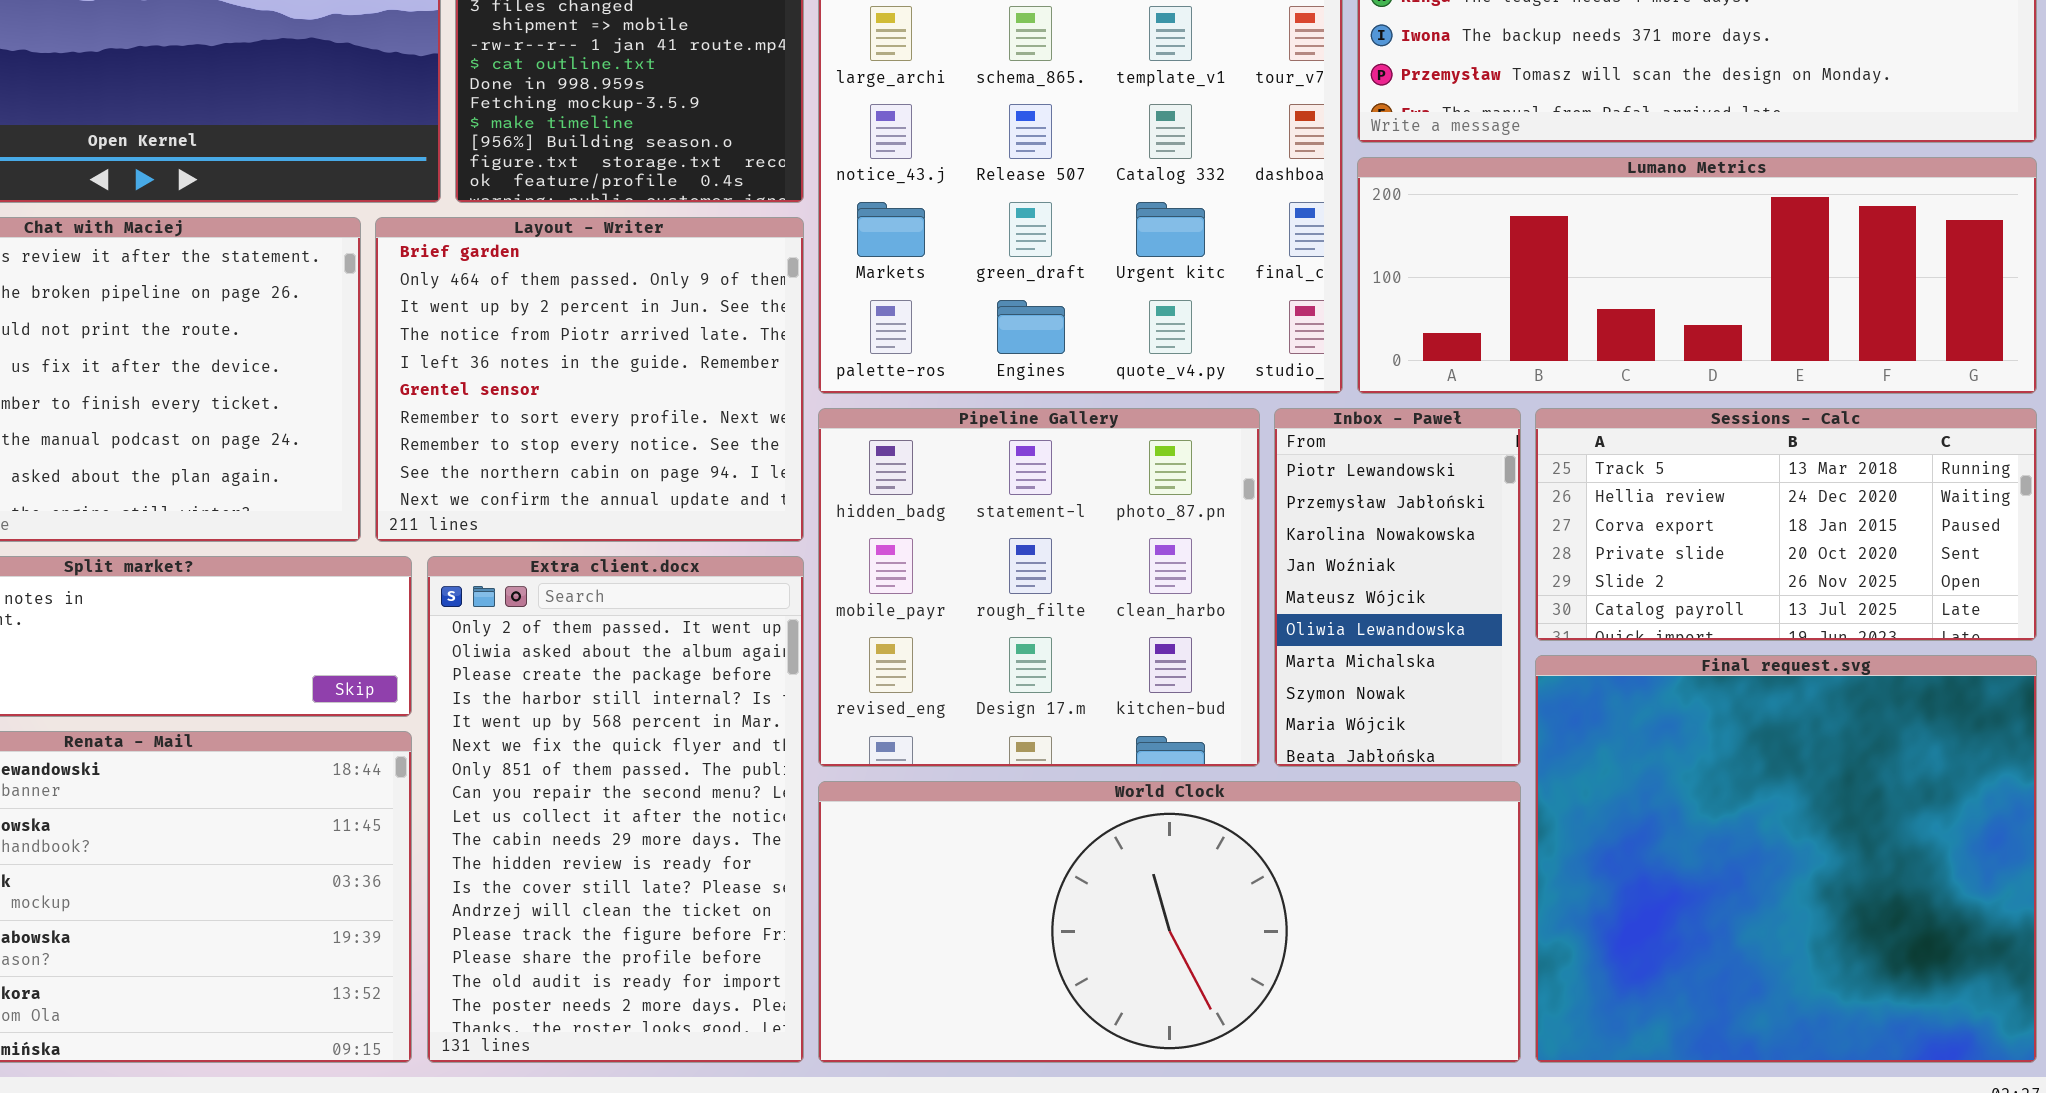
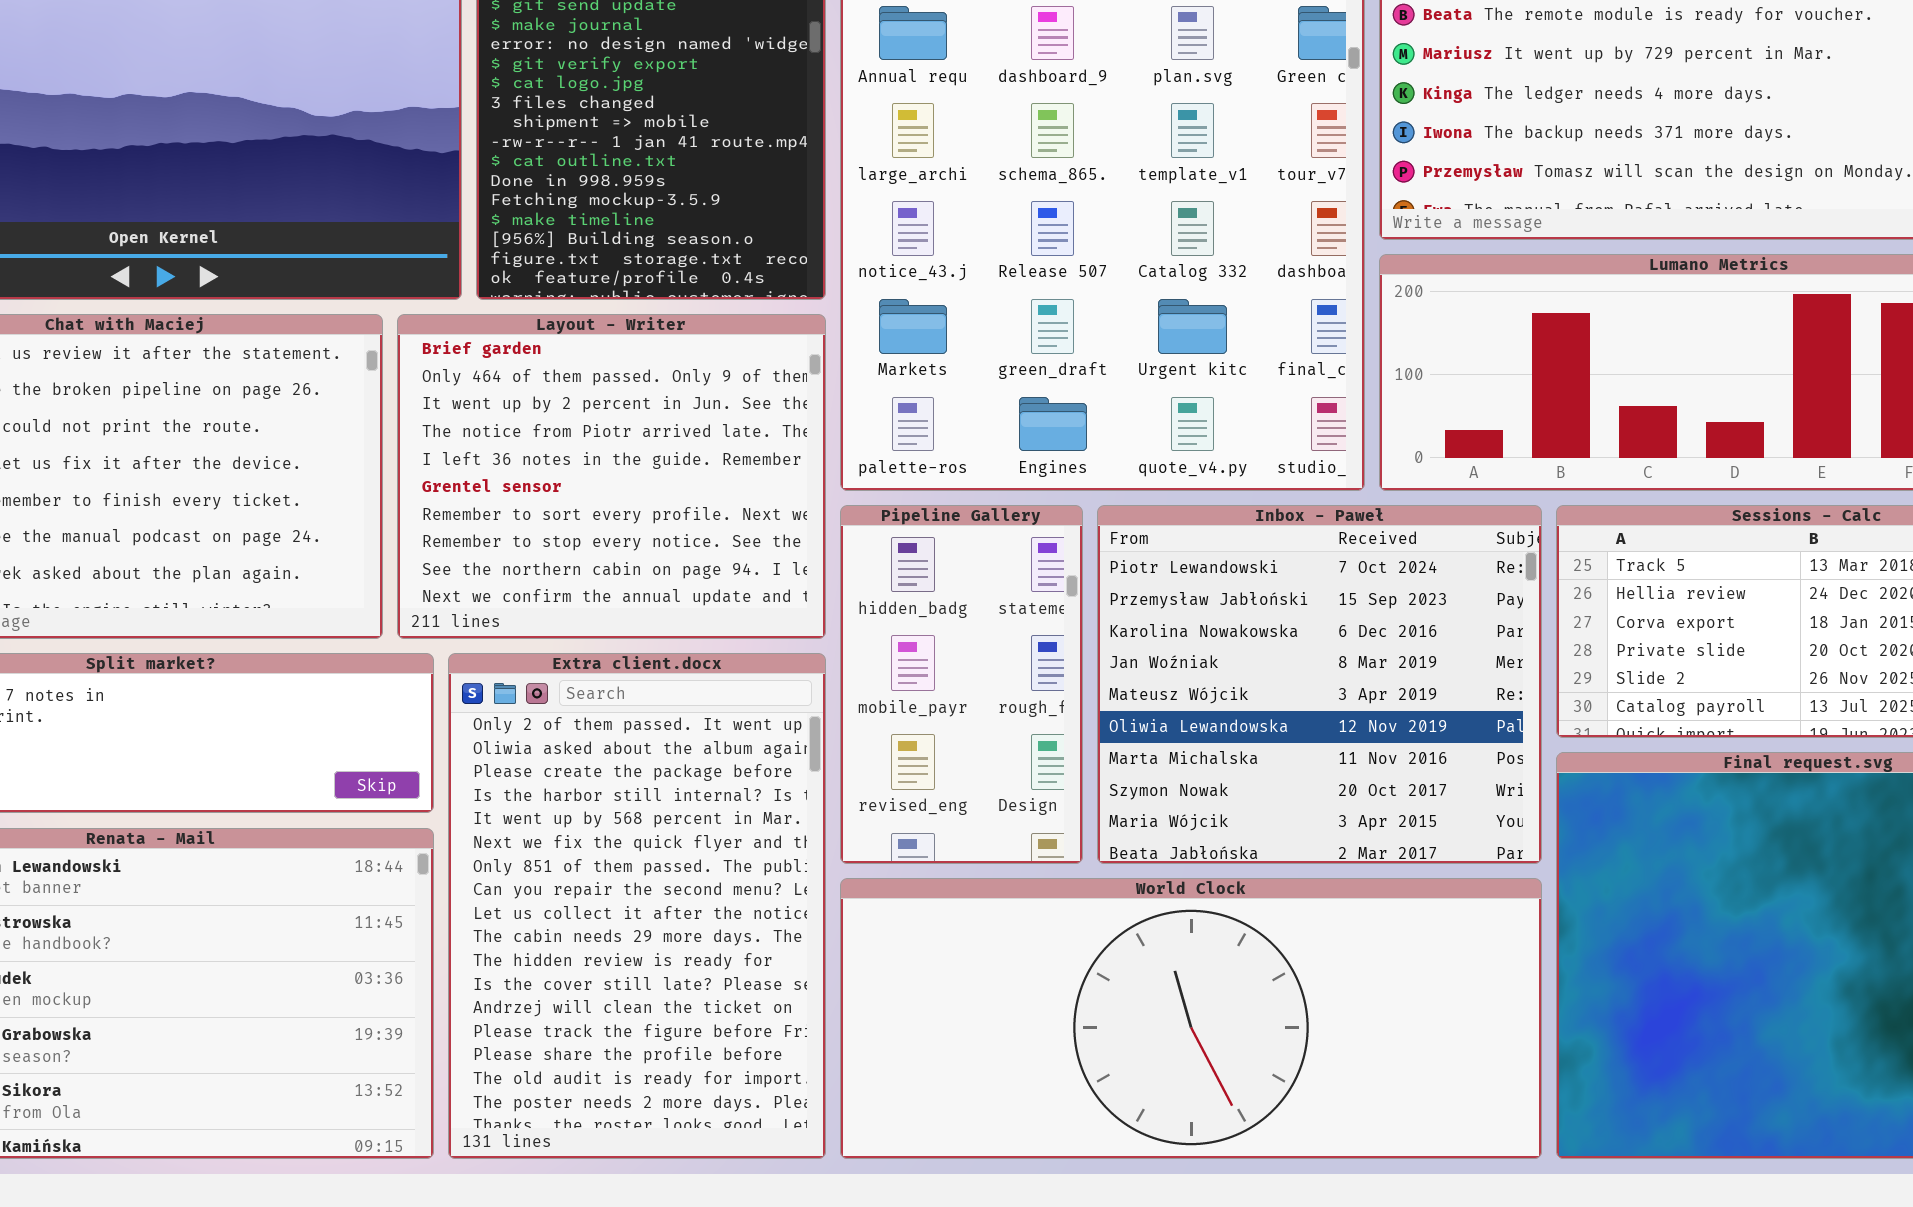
Pipeline Gallery: [818,408,1260,767] -> [840,505,1083,864], resized
Inbox - Paweł: [1274,408,1521,767] -> [1097,505,1542,864], resized

